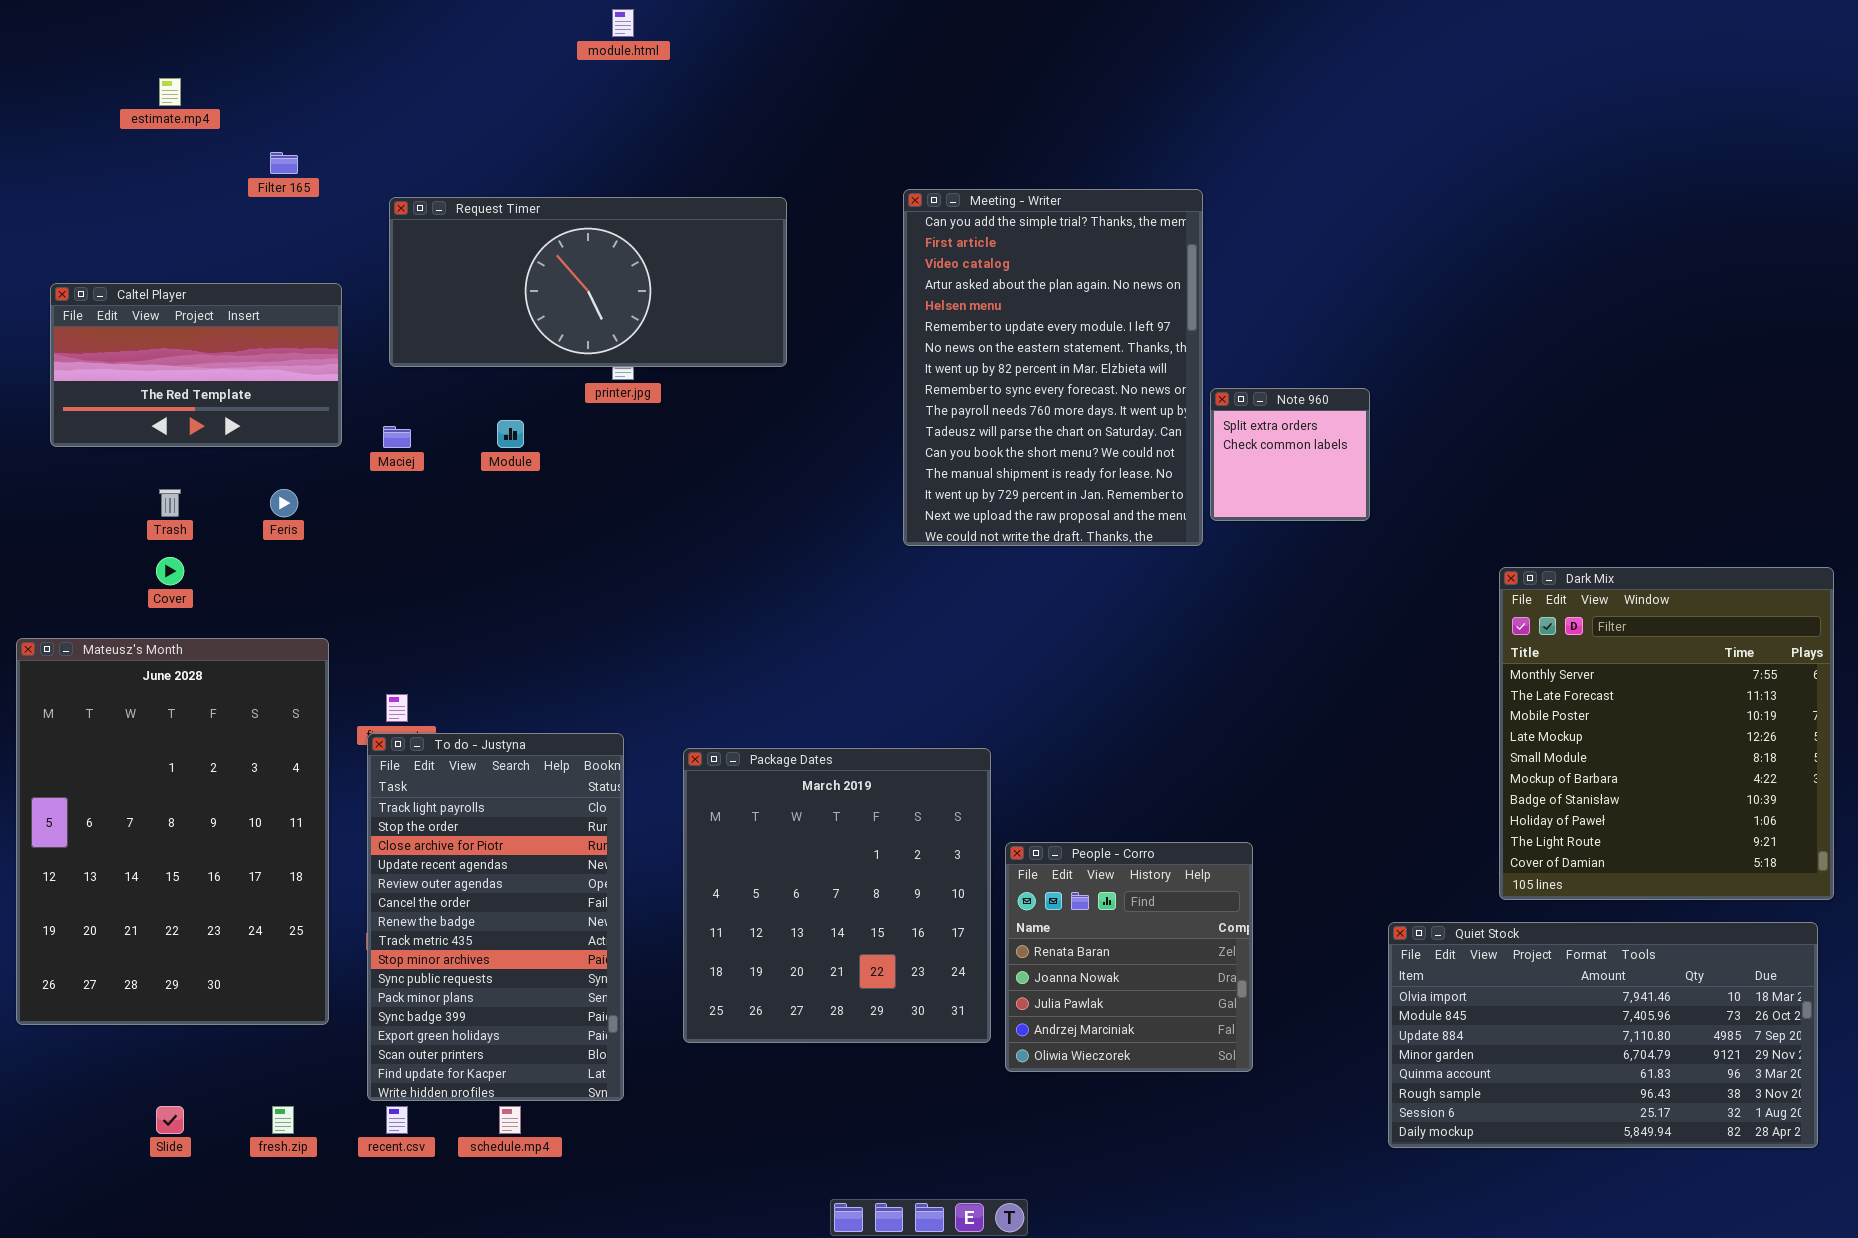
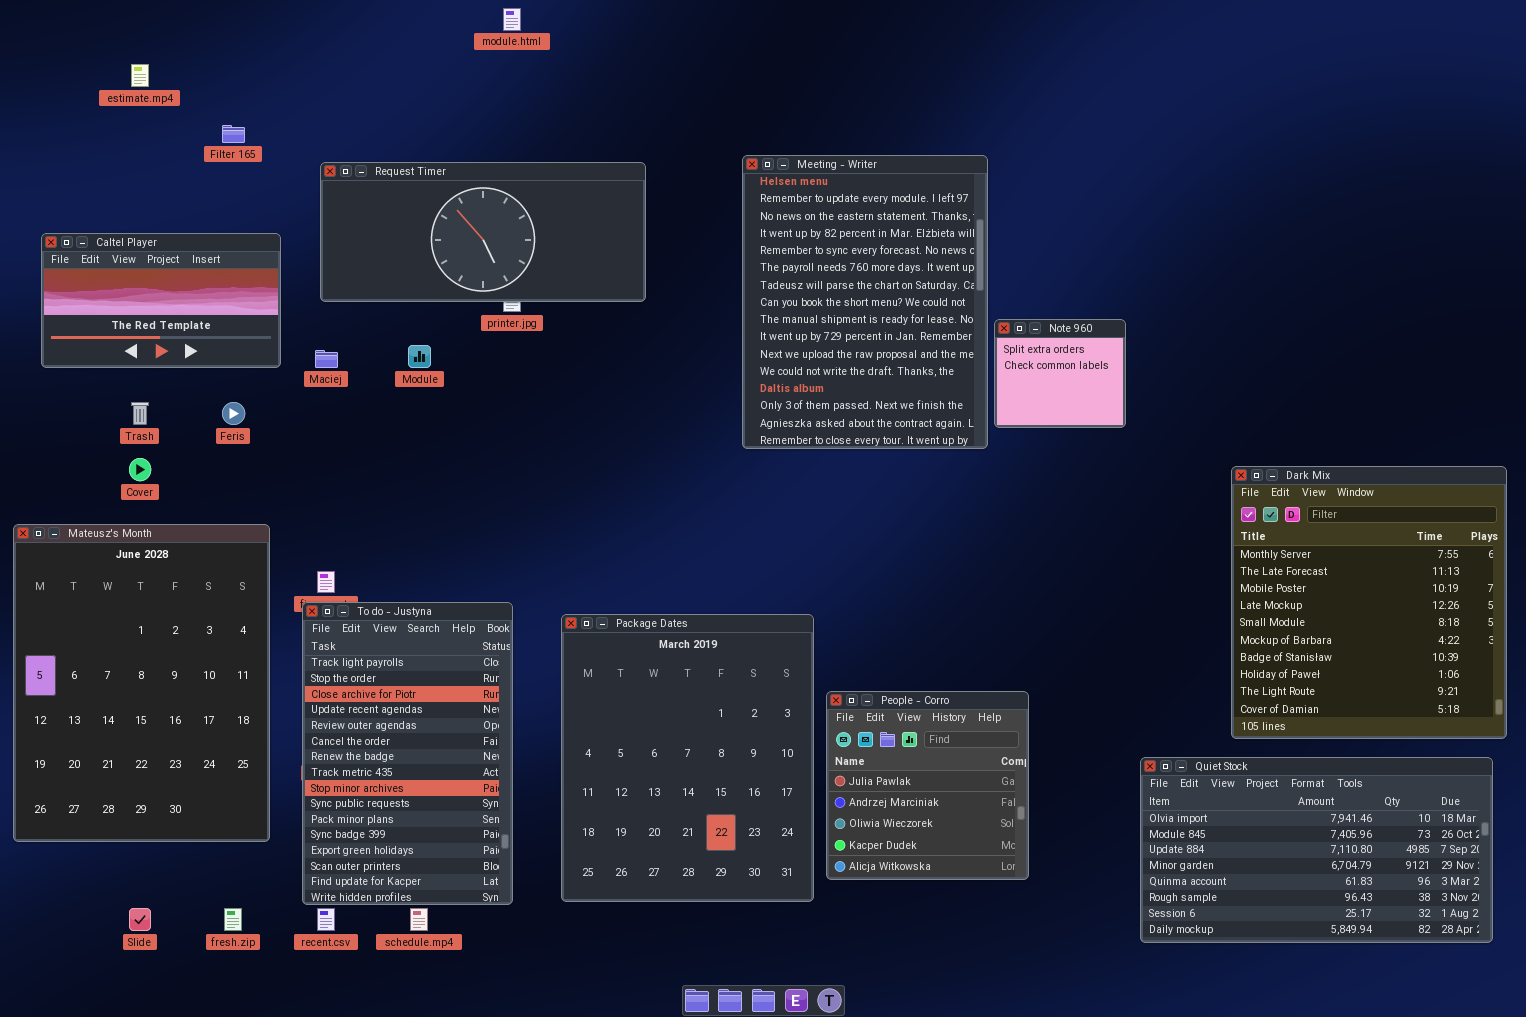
Meeting - Writer: [903,189,1203,546] -> [742,155,988,449], scrolled down 4 rows
Package Dates: [683,748,991,1043] -> [561,614,814,902], resized
People - Corro: [1005,842,1253,1072] -> [826,691,1029,880], scrolled down 2 rows

